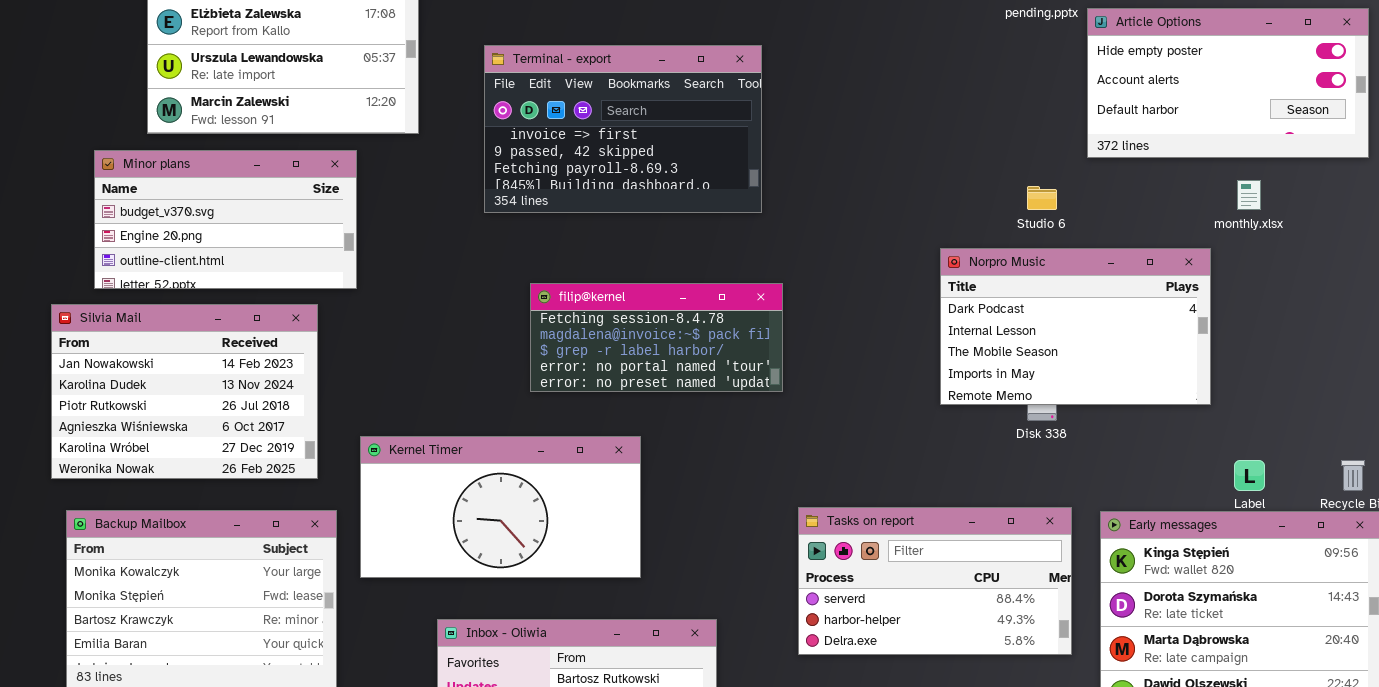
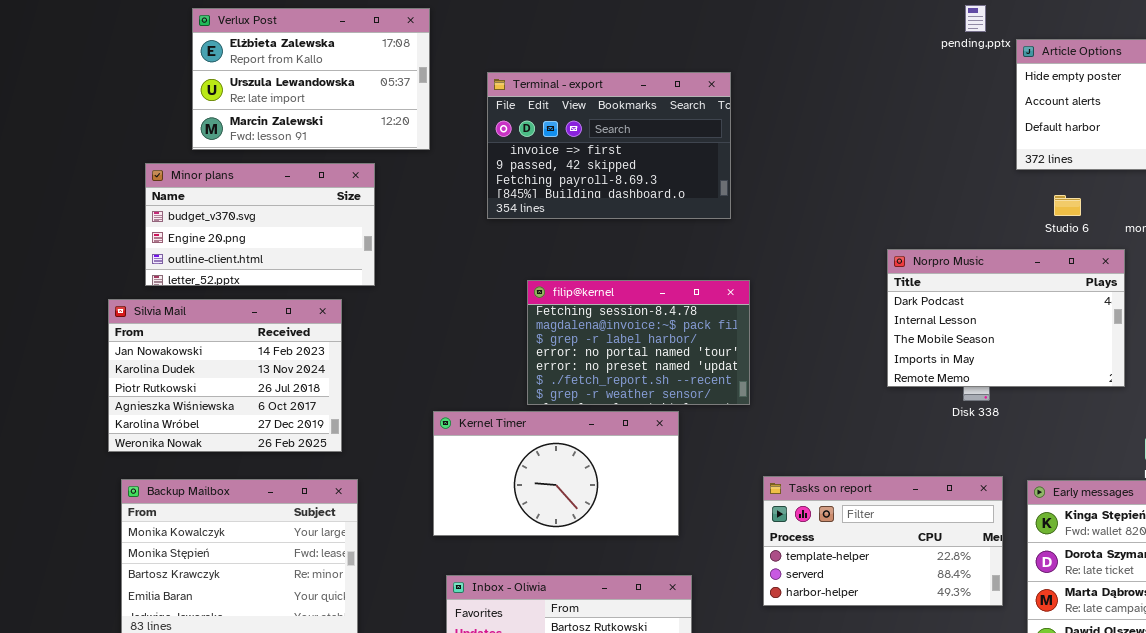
Studio 6: [1027,186,1057,210] -> [1054,195,1081,216], moved
filip@kernel: [530,283,783,392] -> [527,280,750,405], resized
Kernel Timer: [360,436,641,578] -> [433,411,679,536], moved
Tasks on report: [798,507,1072,655] -> [763,476,1003,606], scrolled up 1 row

